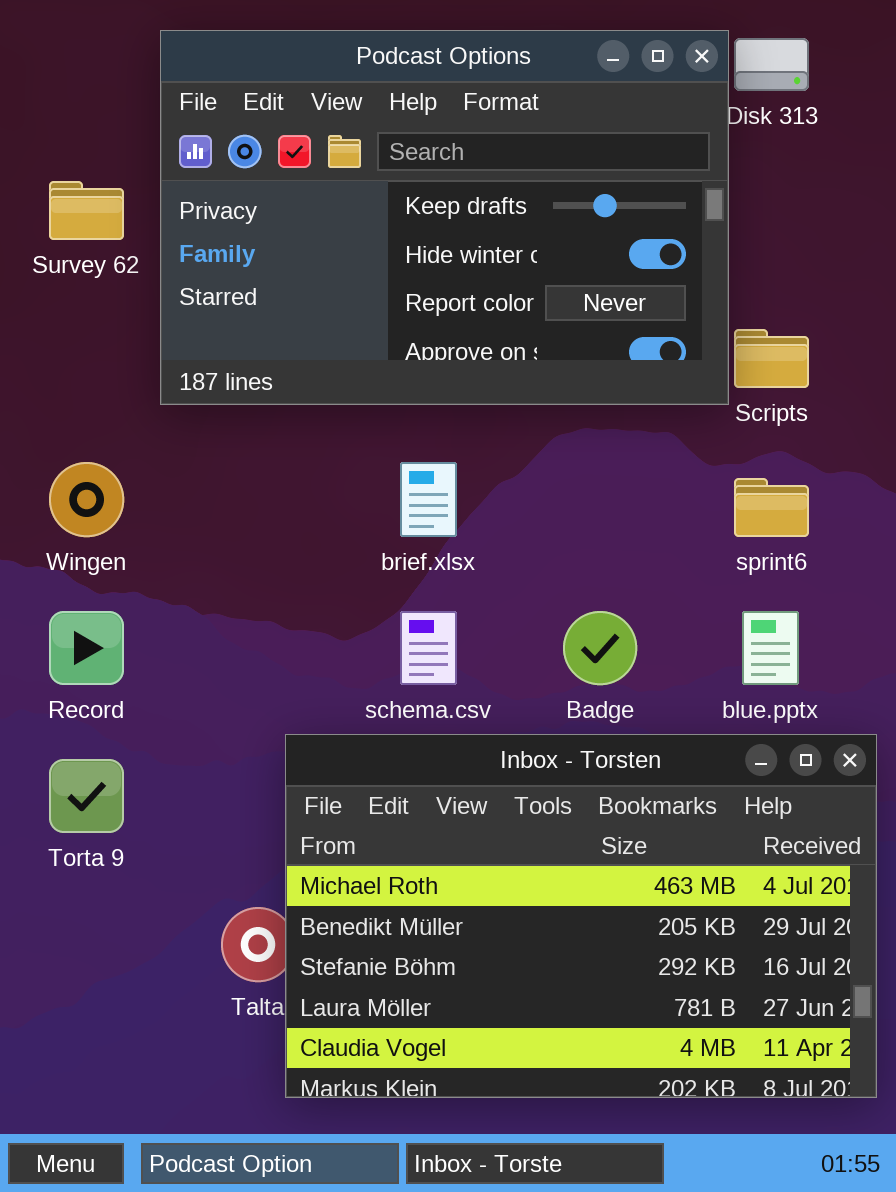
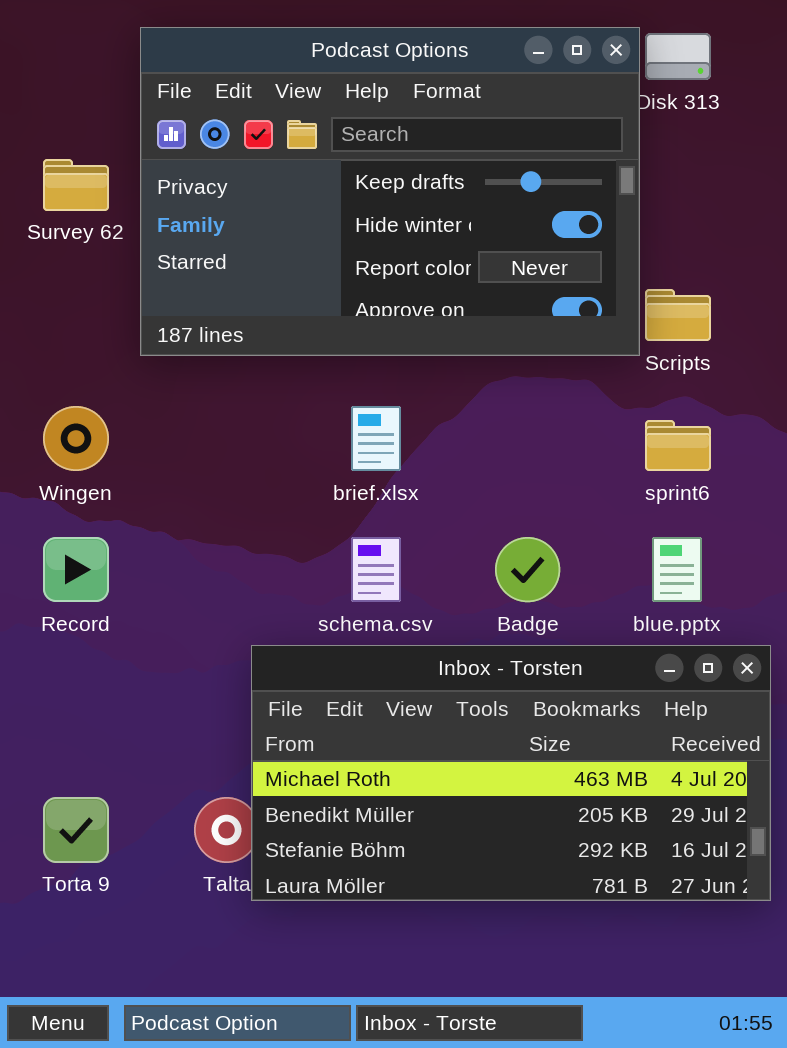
Inbox - Torsten: [285,734,877,1098] -> [251,645,771,901], resized
Torta 9: [49,759,124,833] -> [43,797,109,863], moved

